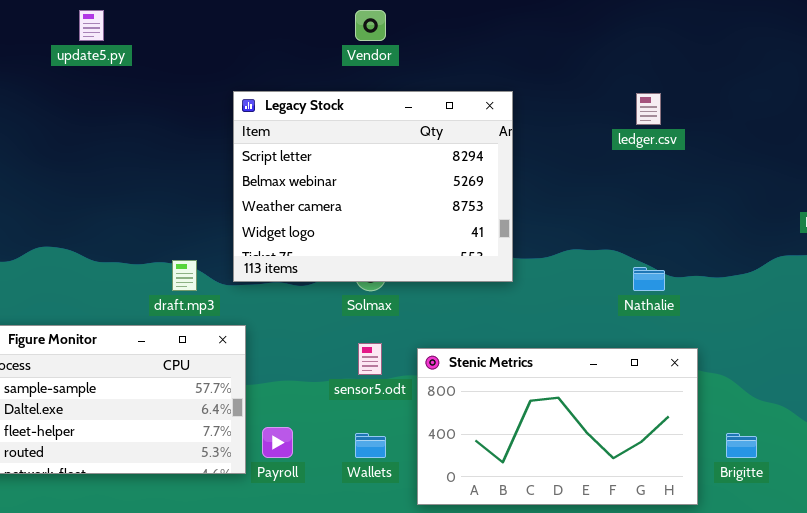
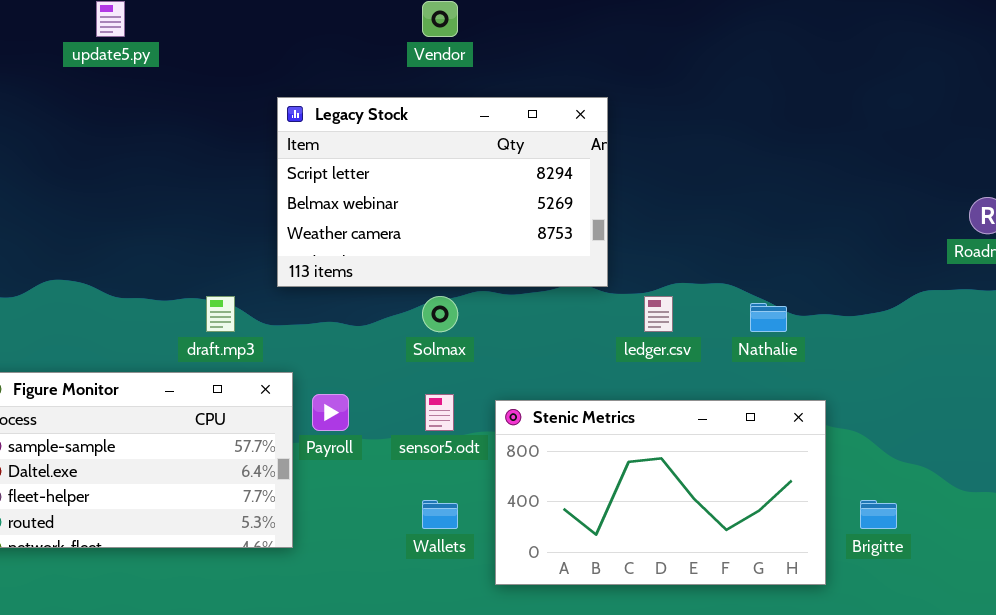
Legacy Stock: [233,91,513,282] -> [277,97,608,287], resized
ledger.csv: [636,93,661,125] -> [644,296,673,332], moved
Payroll: [262,427,293,458] -> [312,394,349,431], moved

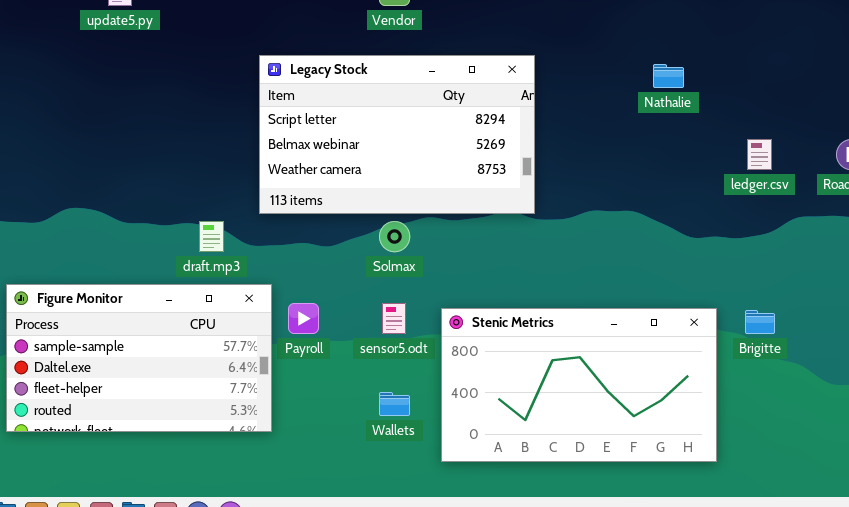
ledger.csv: [644,296,673,332] -> [747,139,772,170], moved
Nathalie: [750,303,787,332] -> [653,64,684,88], moved
Brigitte: [860,500,897,529] -> [745,310,775,334], moved

